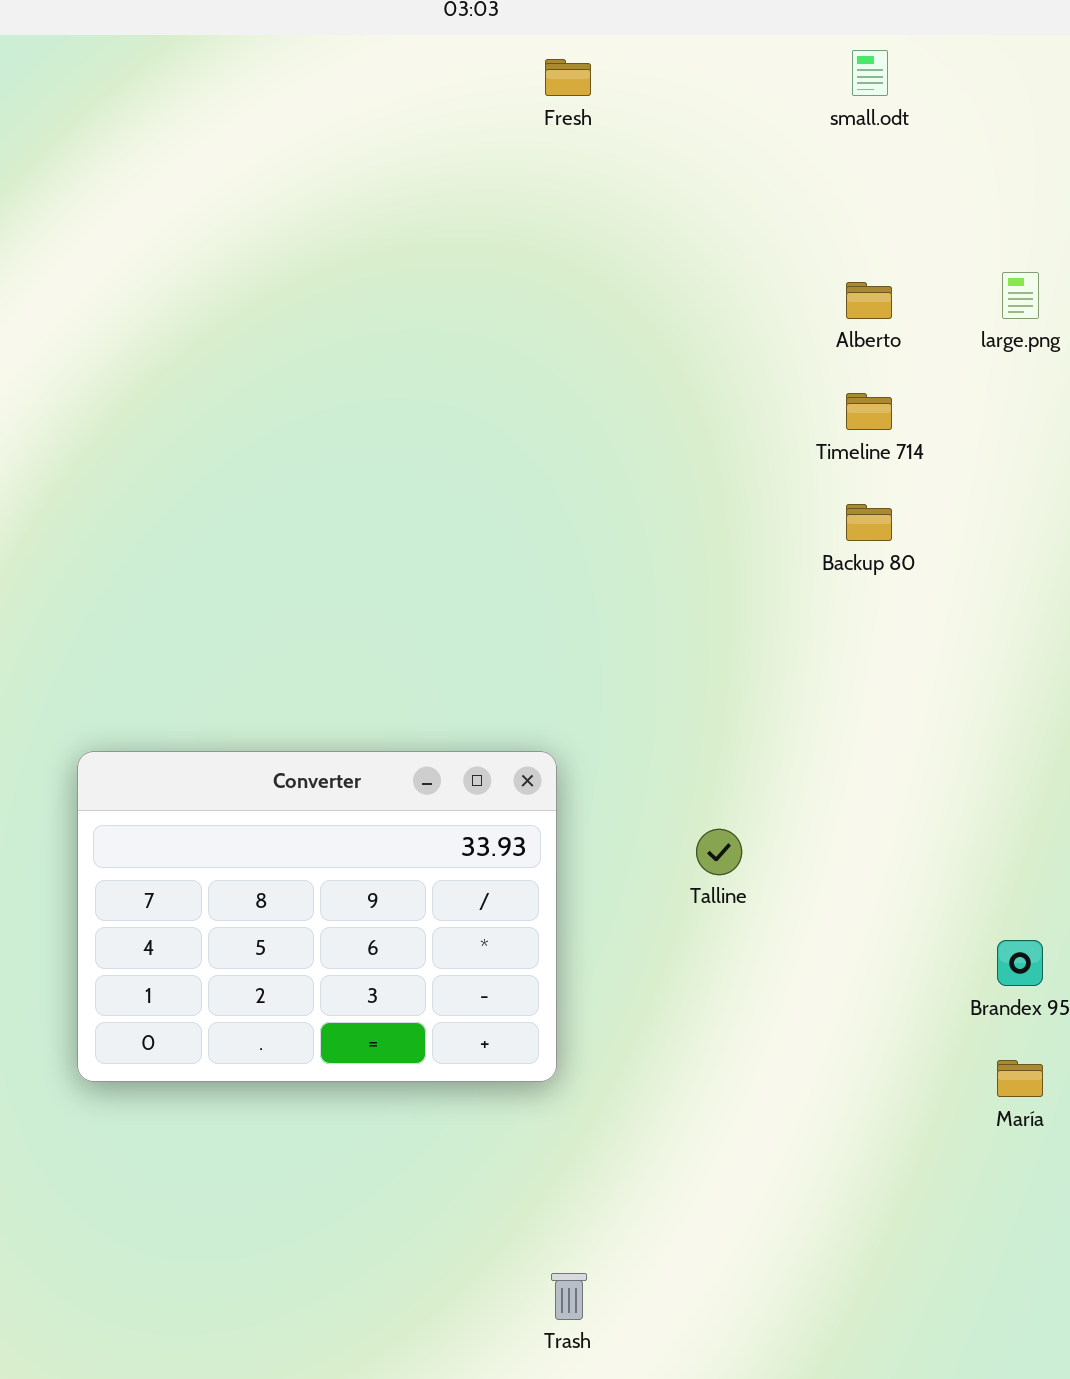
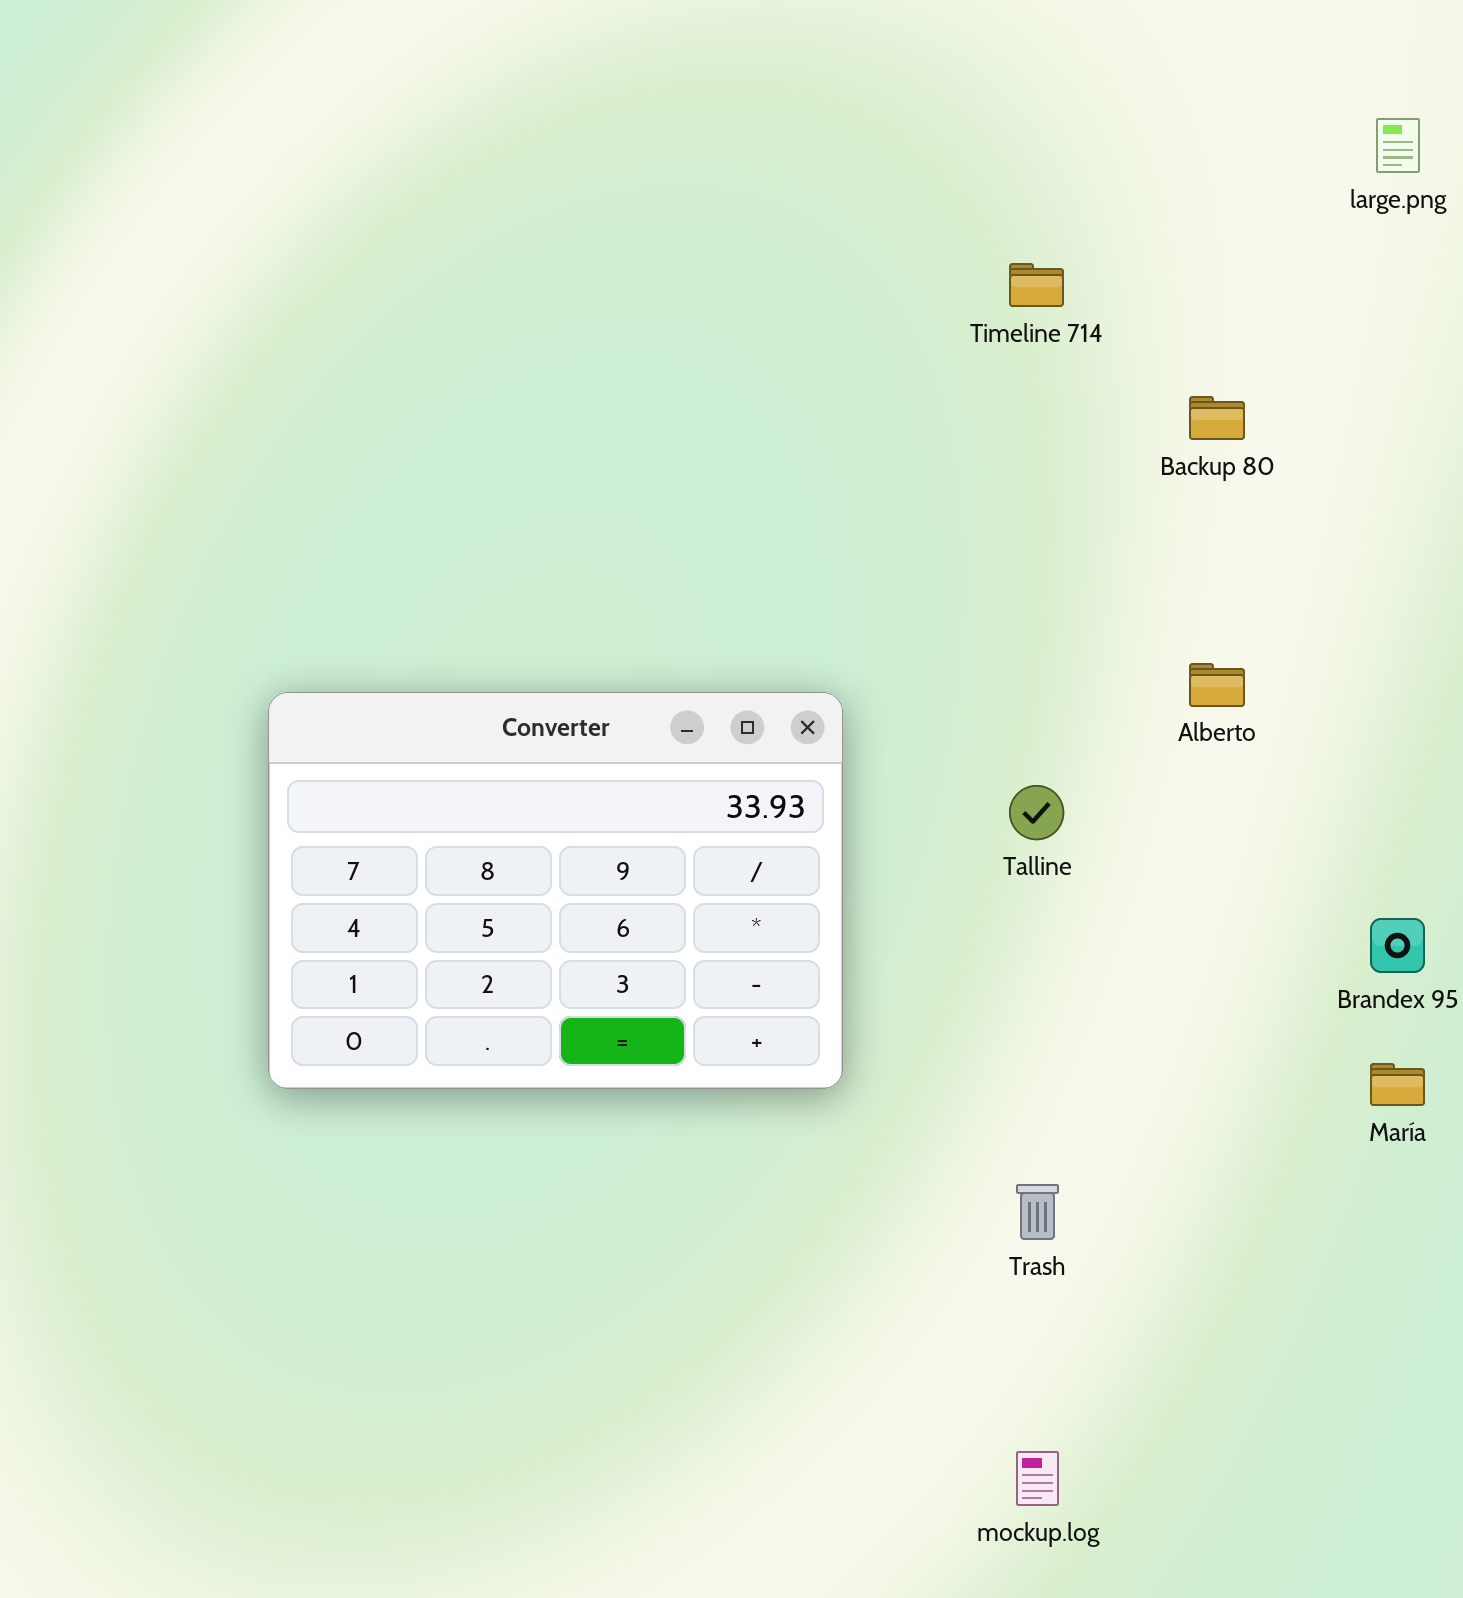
Alberto: [846,282,892,319] -> [1189,663,1245,707], moved
Timeline 714: [846,393,892,430] -> [1009,263,1064,307], moved
Trash: [551,1273,587,1320] -> [1016,1184,1059,1240], moved

